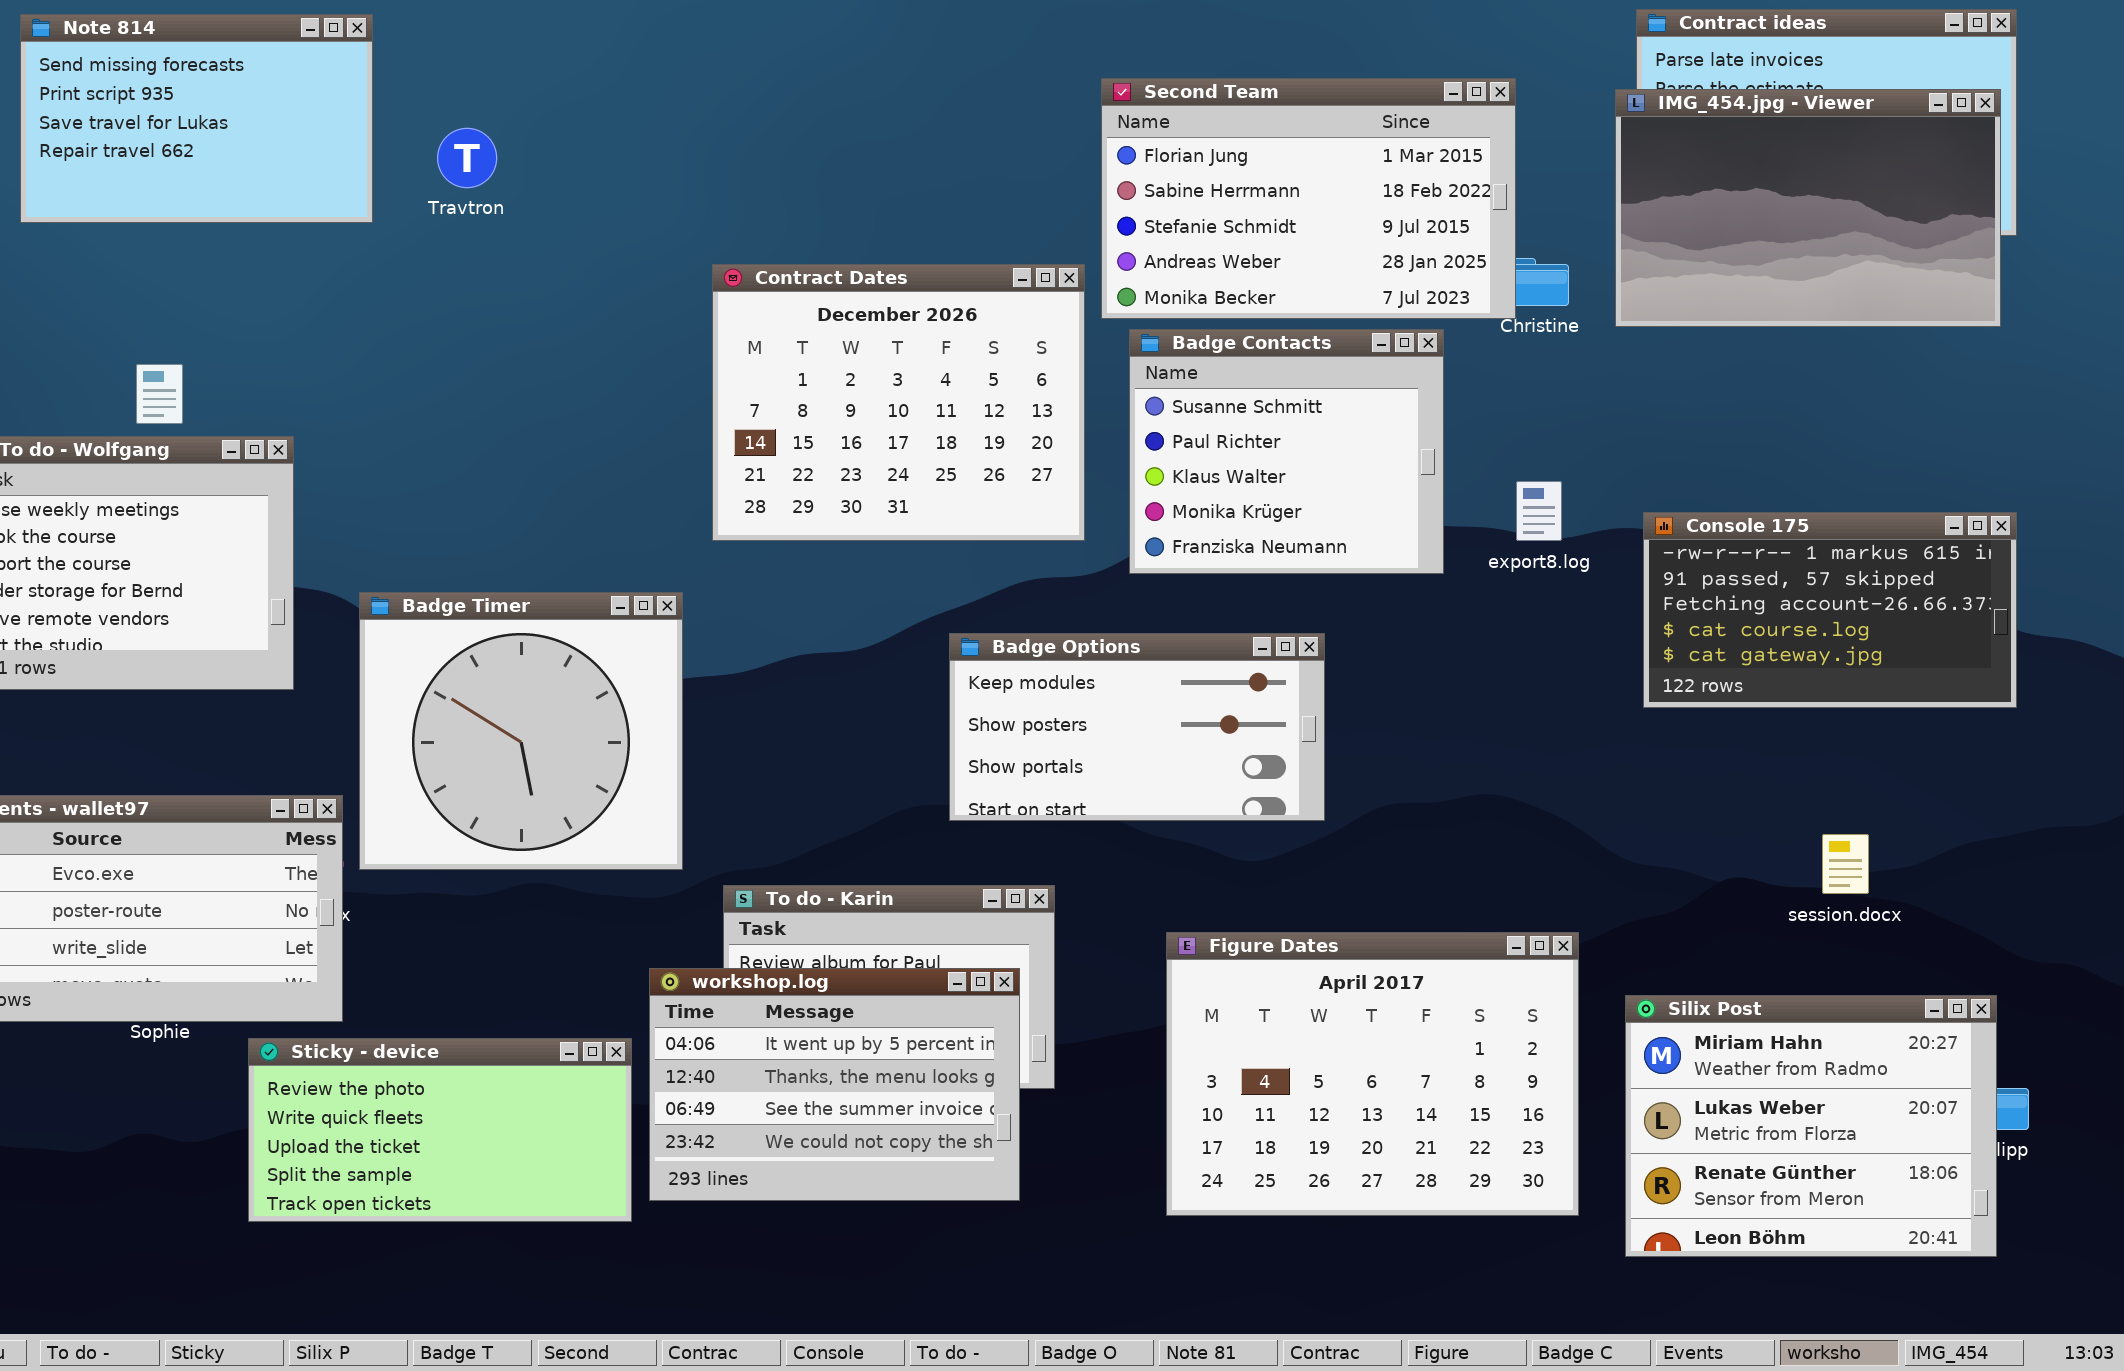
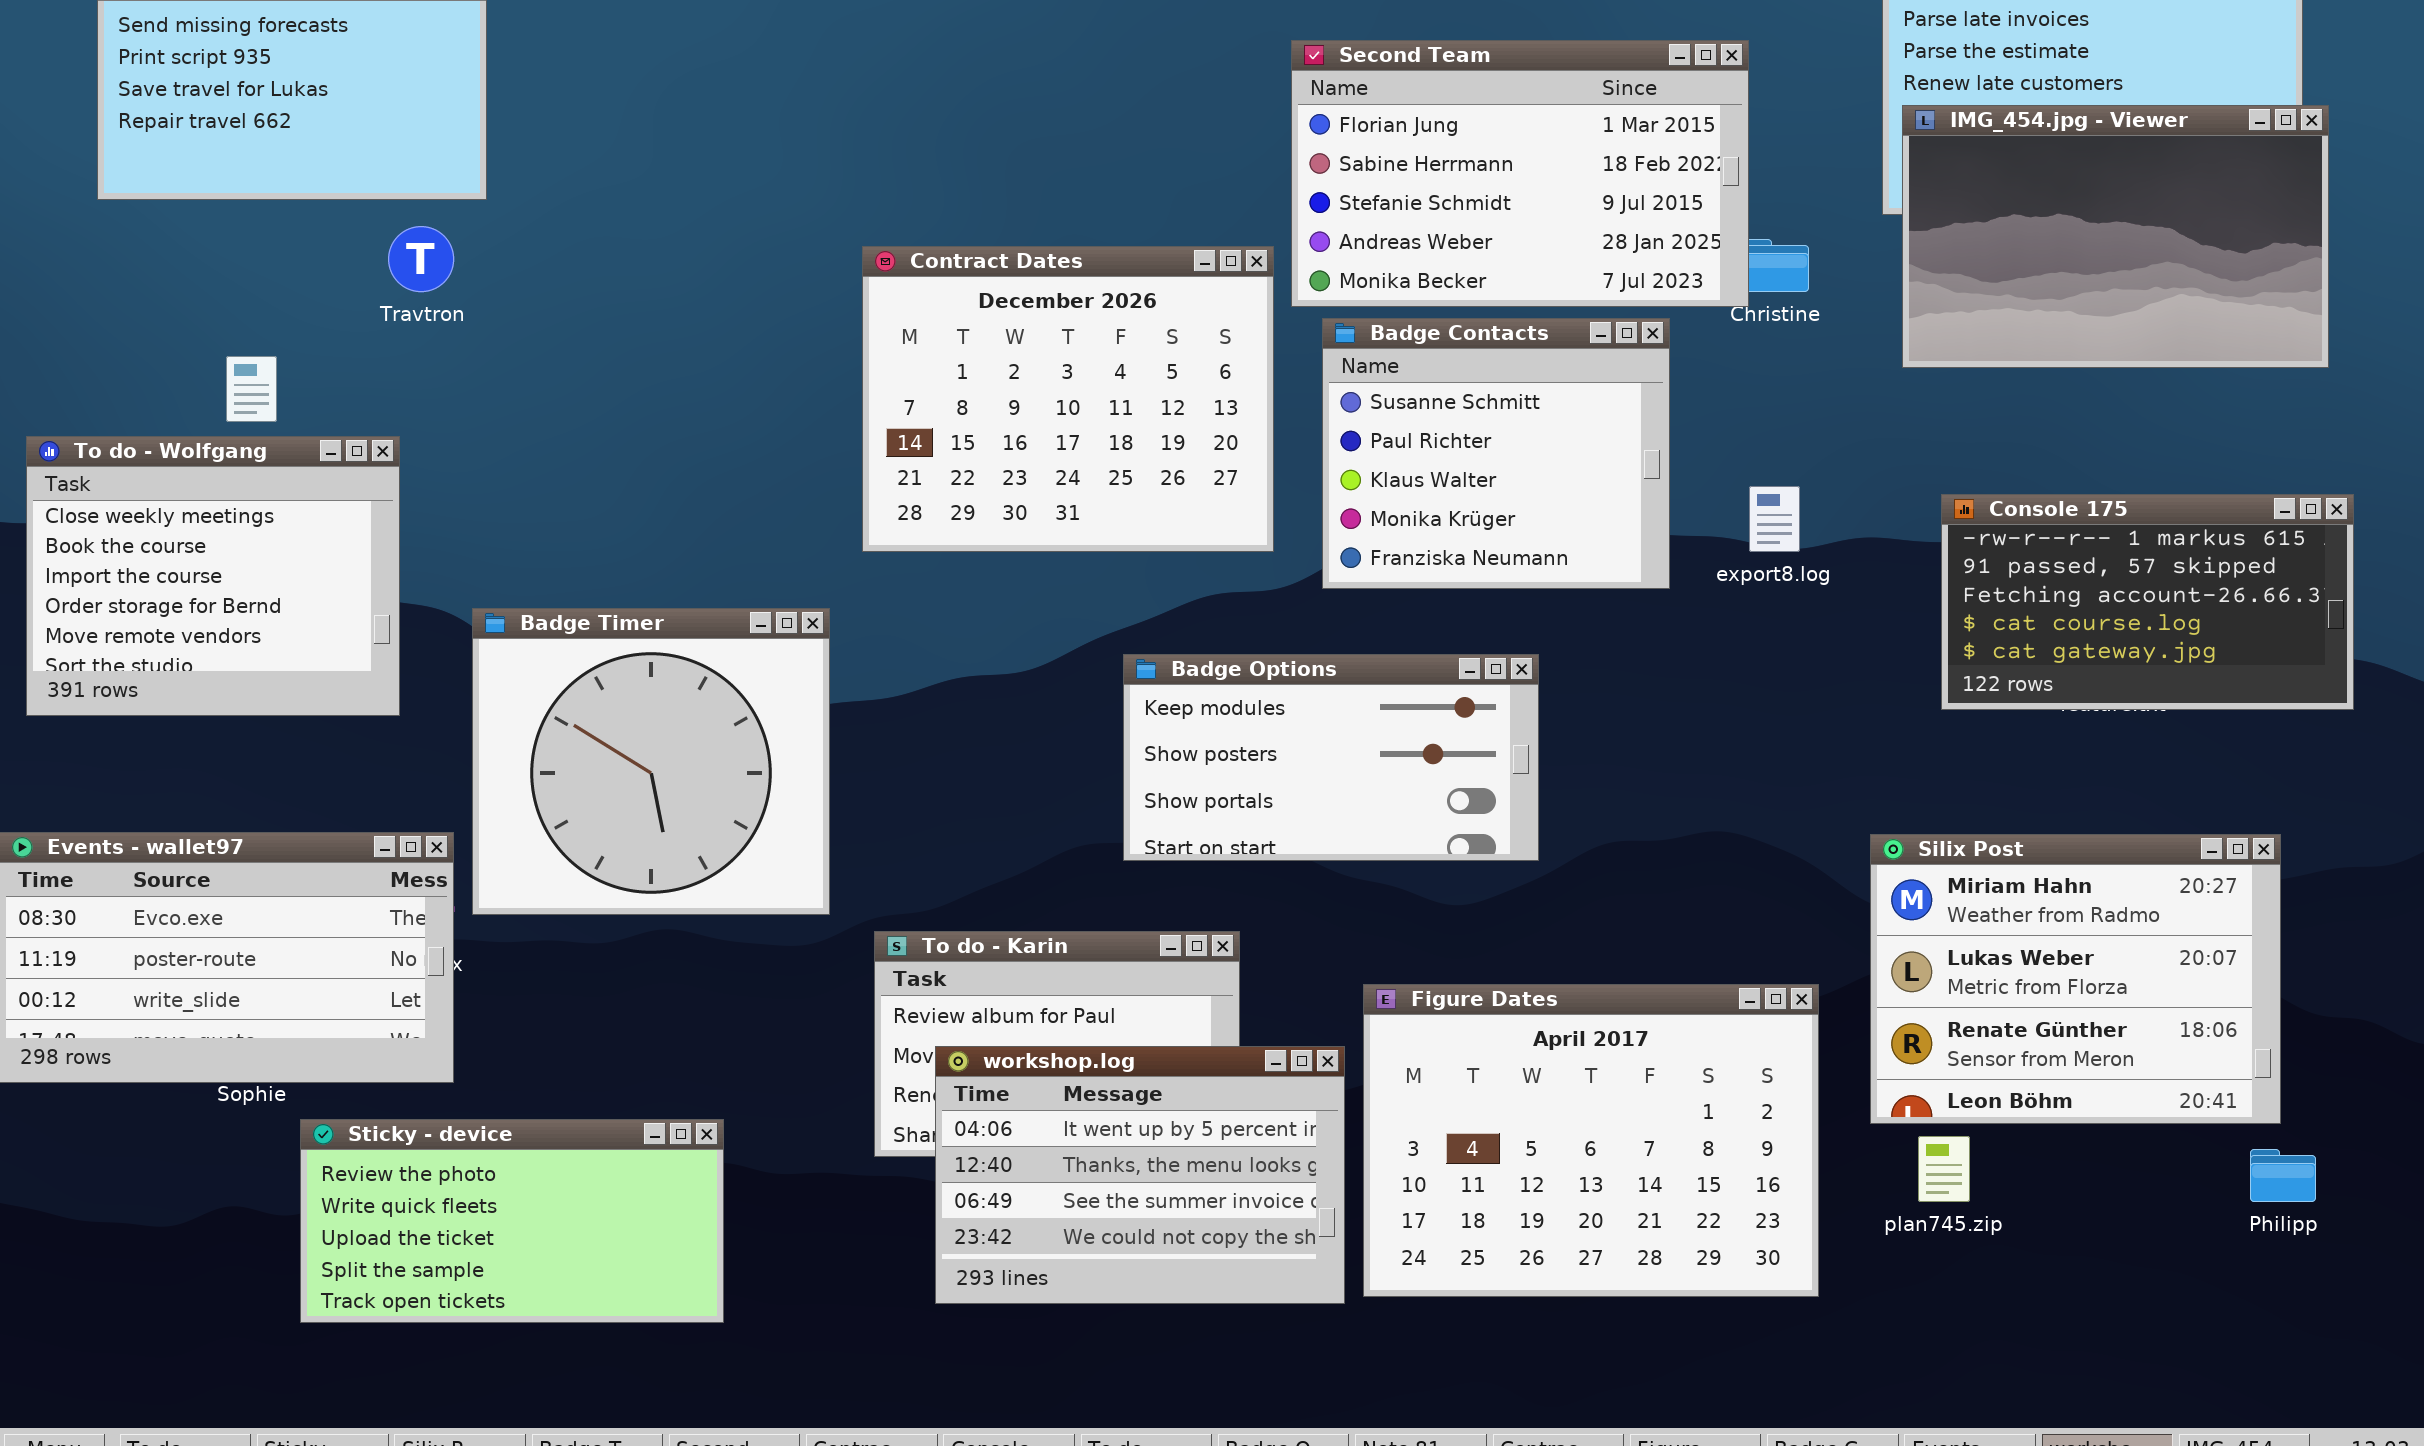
IMG_454.jpg - Viewer: [1615,89,2001,327] -> [1902,105,2329,368], moved
Travtron: [437,128,497,188] -> [388,226,454,292], moved
Console 175: [1643,512,2017,708] -> [1941,494,2354,710], moved
workshop.log: [649,968,1020,1201] -> [935,1046,1345,1304], moved
Silix Post: [1625,995,1997,1257] -> [1870,834,2281,1124], moved
Sticky - device: [248,1038,632,1222] -> [300,1119,724,1323], moved

